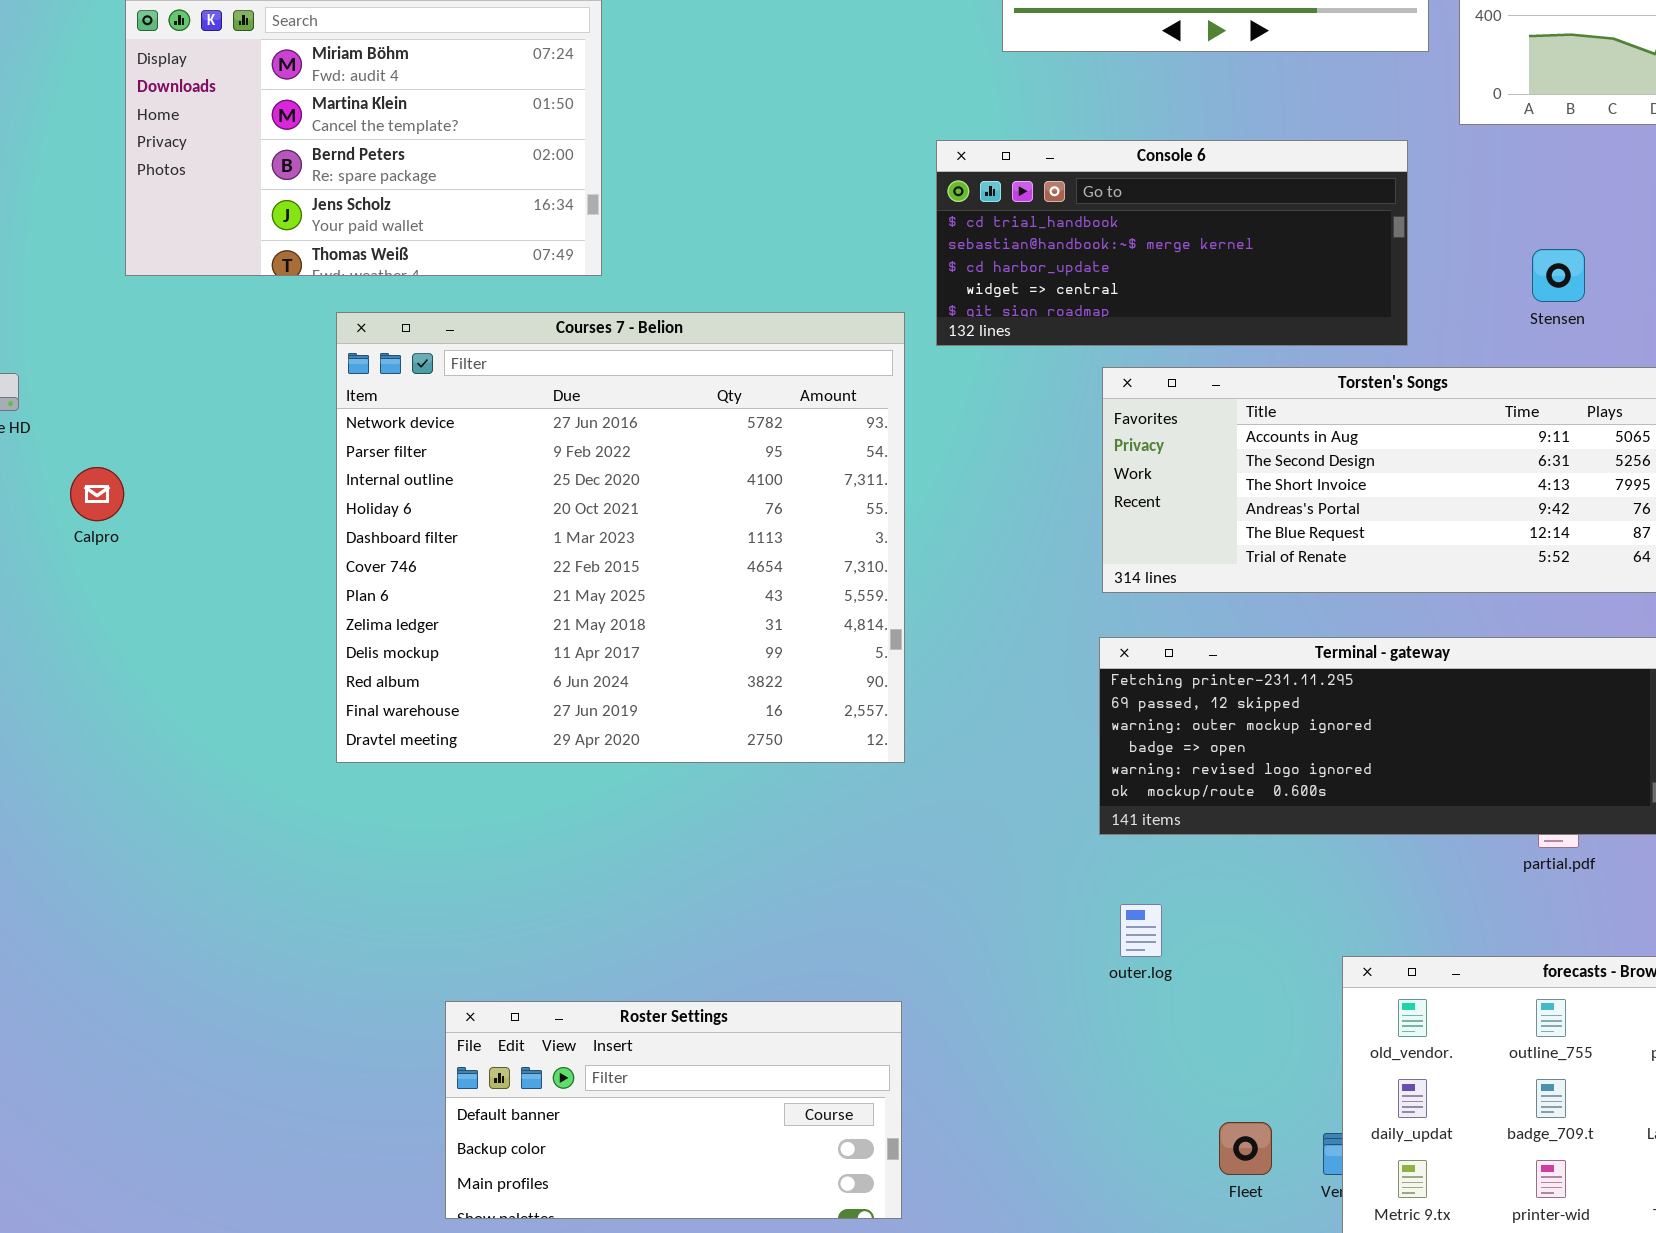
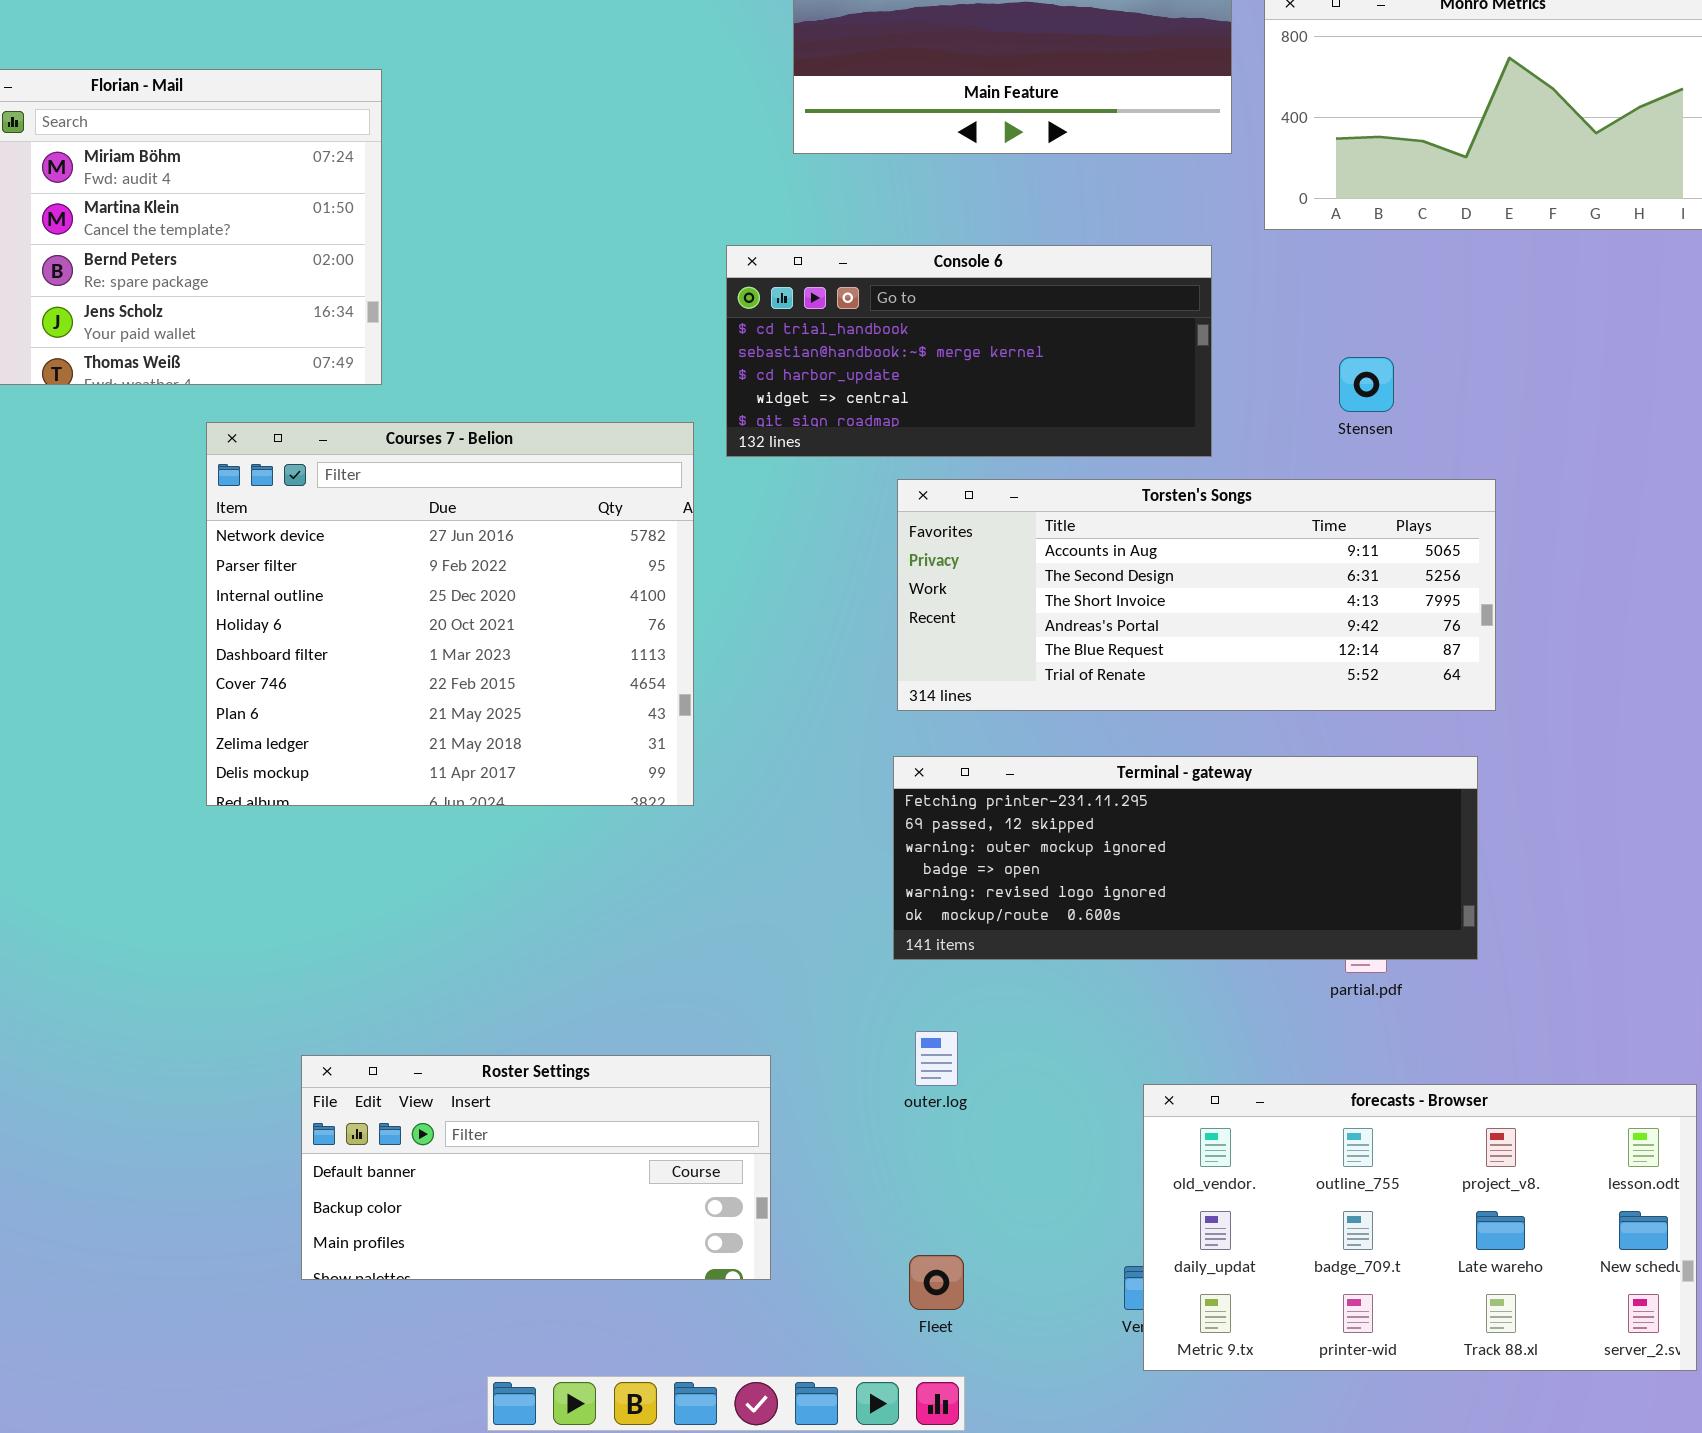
Courses 7 - Belion: [336,312,905,763] -> [206,422,694,806], resized
Roster Settings: [445,1001,902,1219] -> [301,1055,771,1280], moved
Fleet: [1219,1122,1272,1175] -> [909,1255,964,1310], moved

